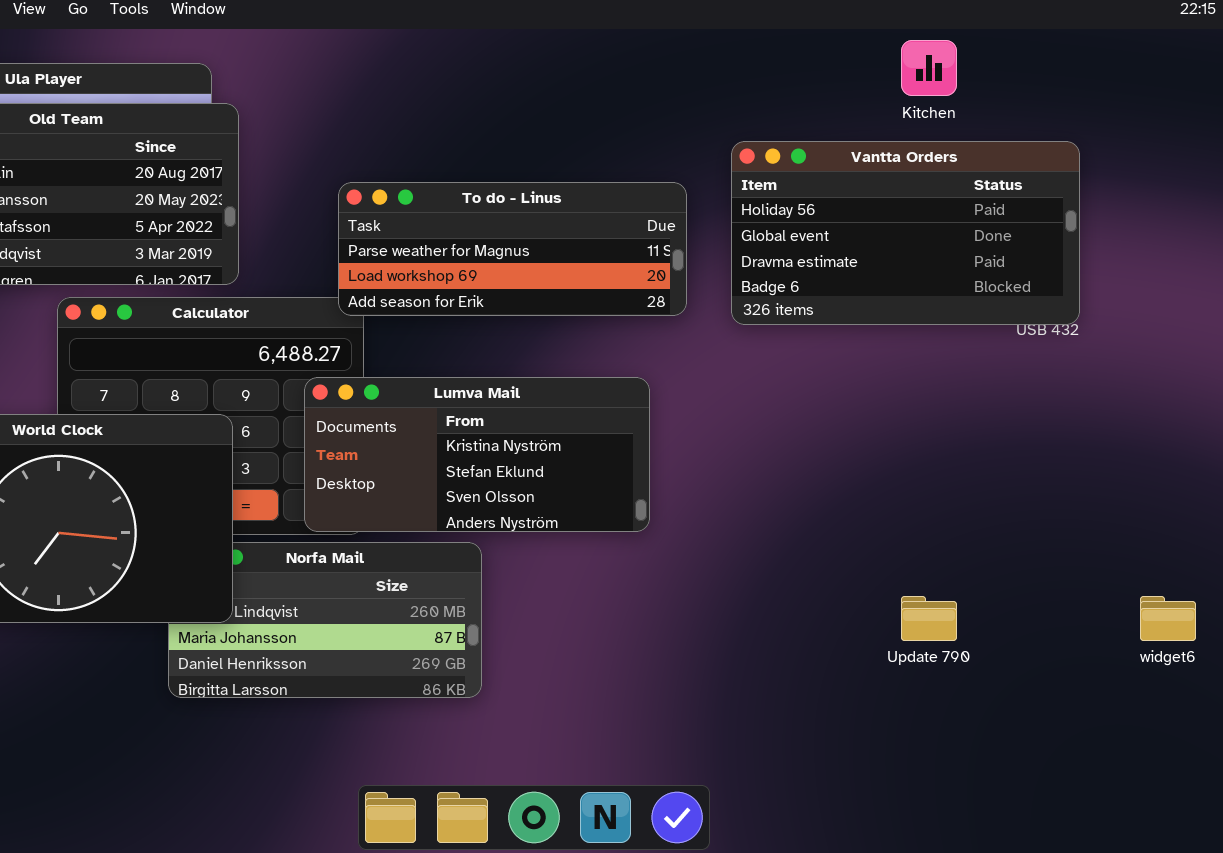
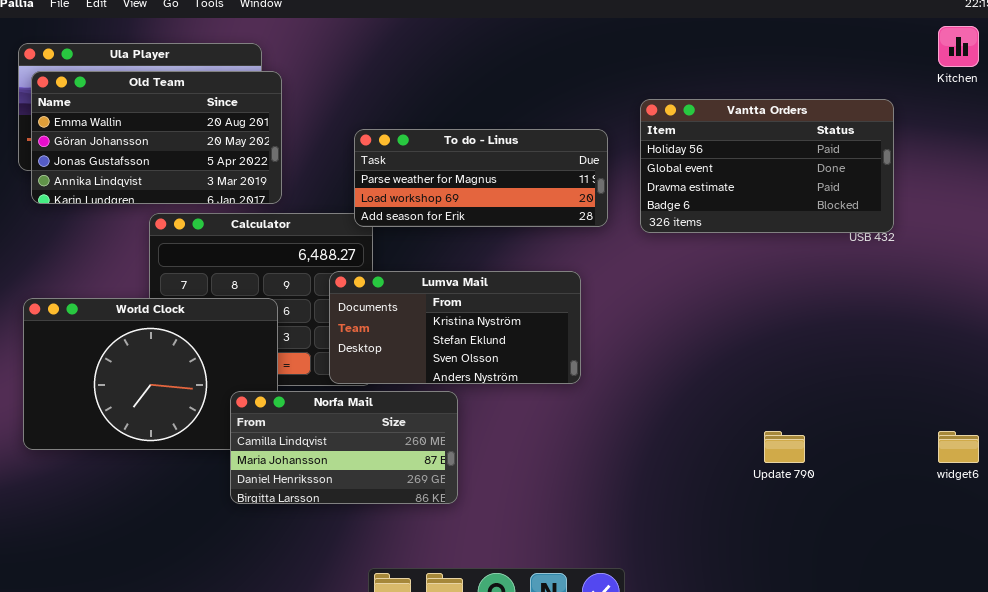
Kitchen: [901,40,957,96] -> [938,26,979,67], moved
Norfa Mail: [168,542,482,698] -> [230,391,458,504], raised

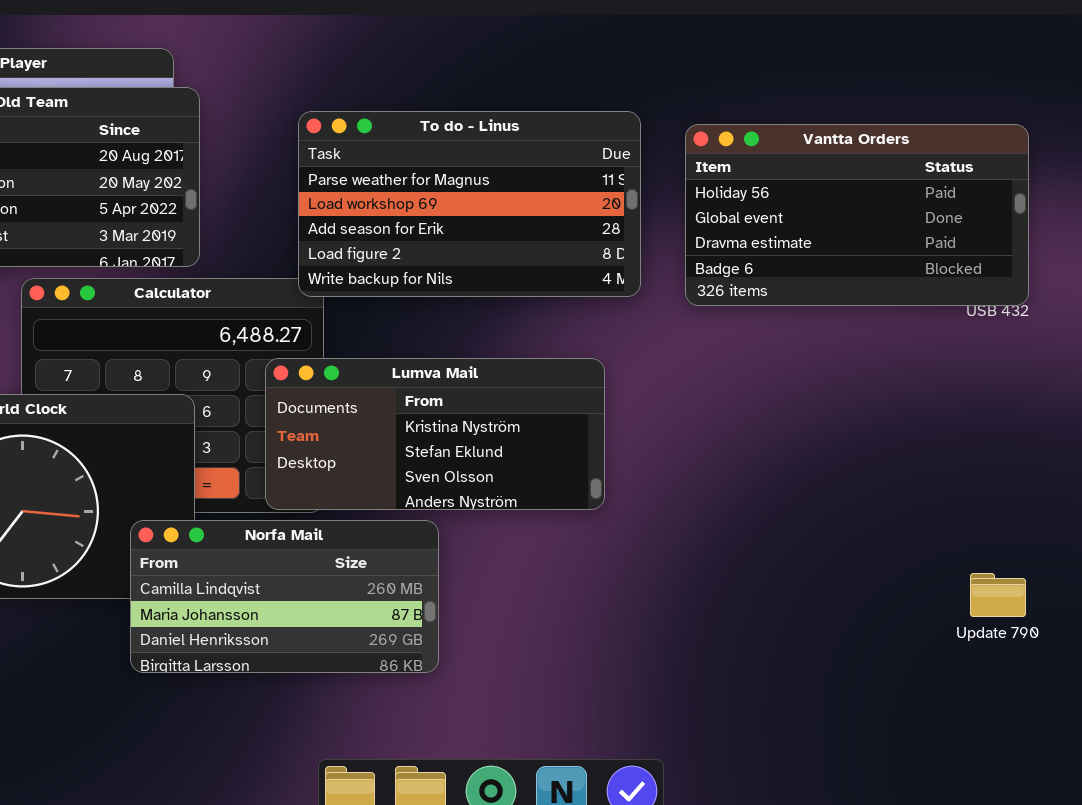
To do - Linus: [354,129,608,227] -> [298,111,641,297], resized
Update 790: [764,431,805,463] -> [970,573,1026,617], moved

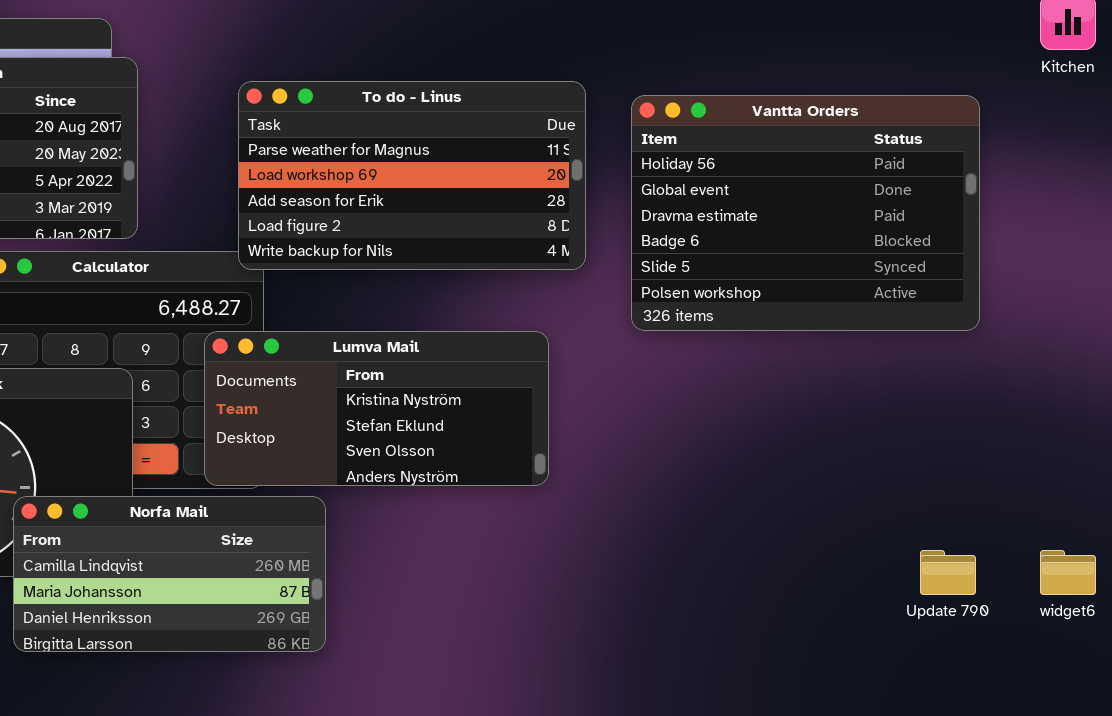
Vantta Orders: [685,124,1029,306] -> [631,95,980,331], resized
Norfa Mail: [130,520,439,673] -> [13,496,326,652], moved

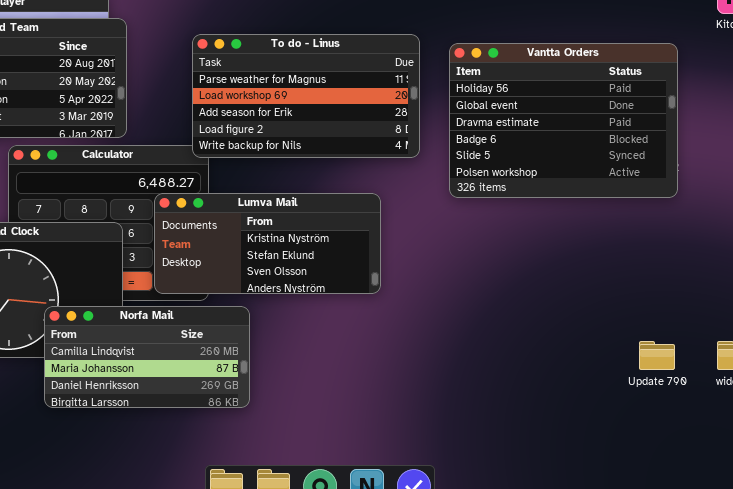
Lumva Mail: [204,331,549,486] -> [154,193,381,294], moved

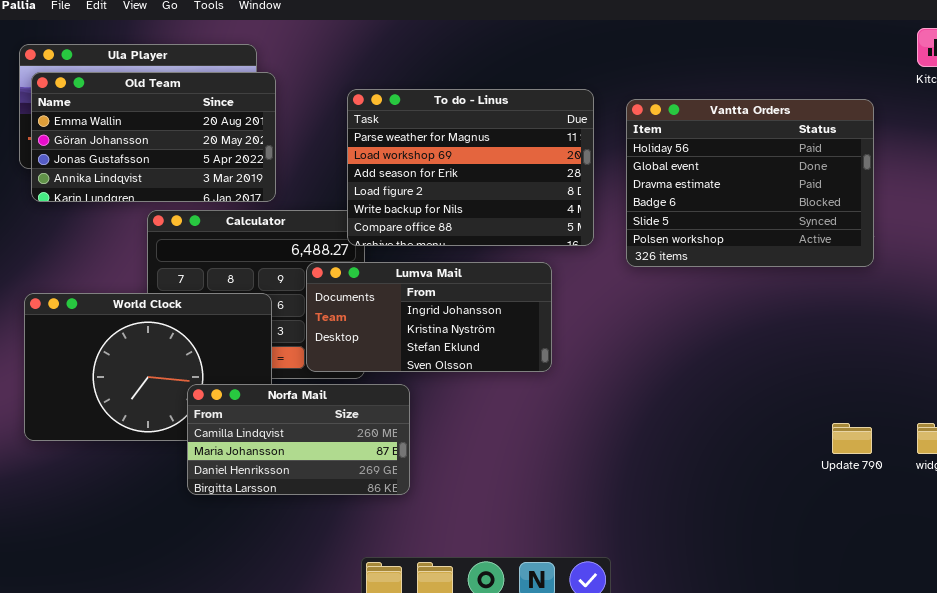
To do - Linus: [192,34,420,158] -> [347,89,594,246], resized
Lumva Mail: [154,193,381,294] -> [306,262,552,372], scrolled up 1 row

